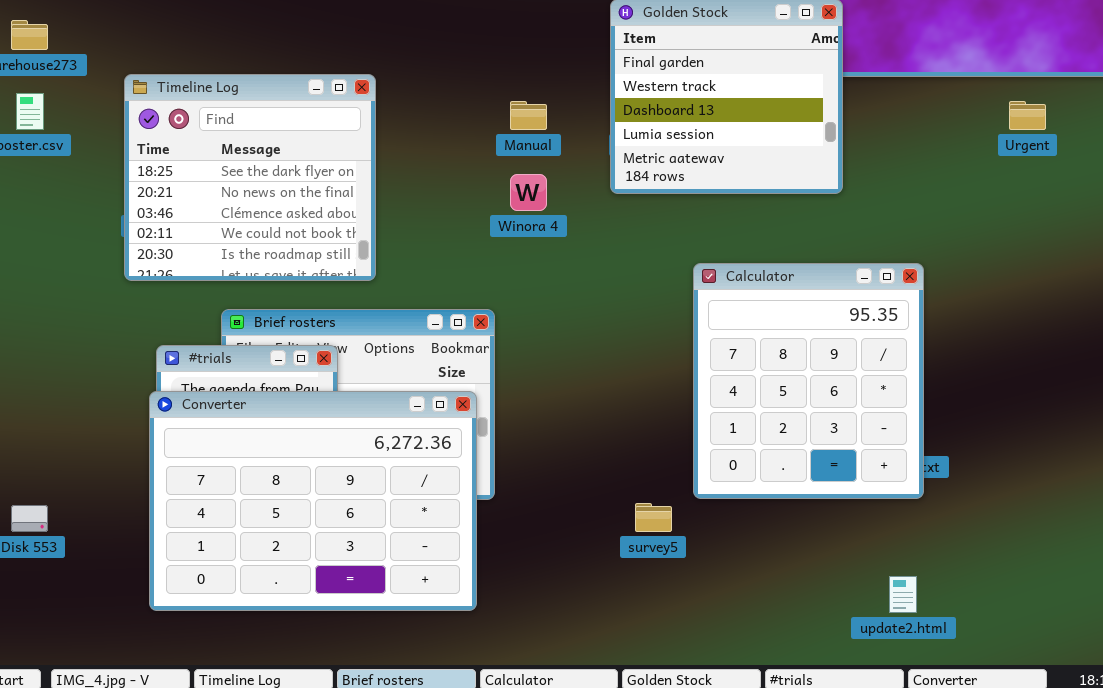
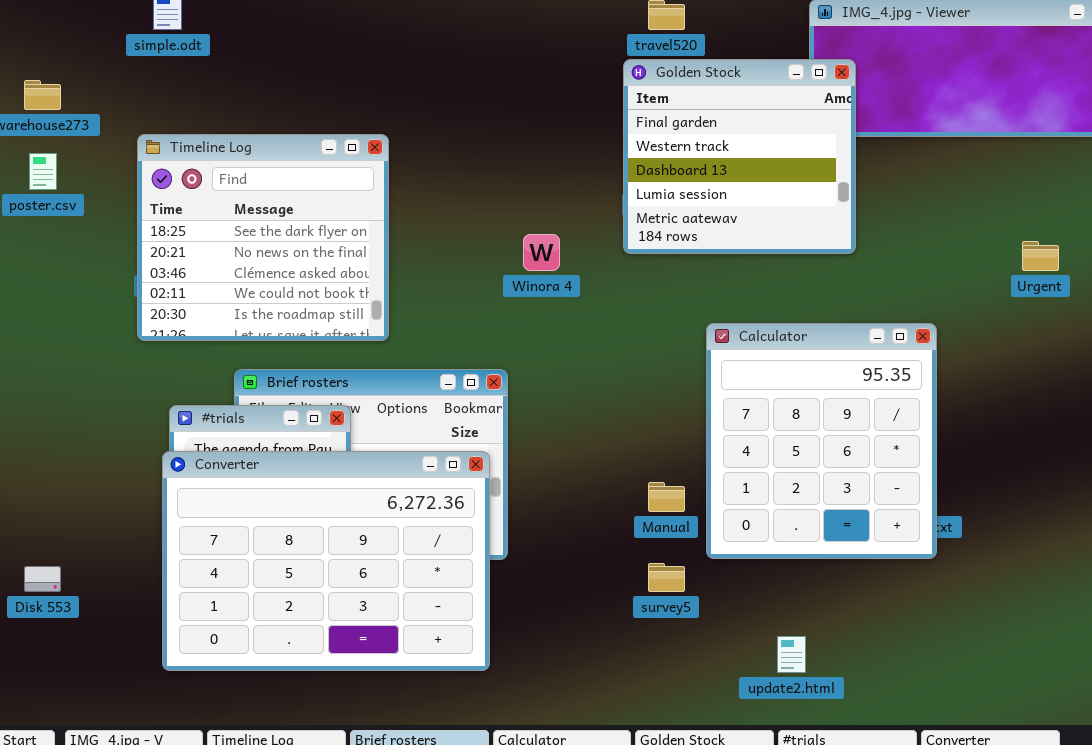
Manual: [510,101,547,130] -> [648,482,685,512], moved
Urgent: [1009,101,1046,130] -> [1022,241,1059,271], moved
update2.html: [889,576,917,613] -> [777,636,806,673], moved

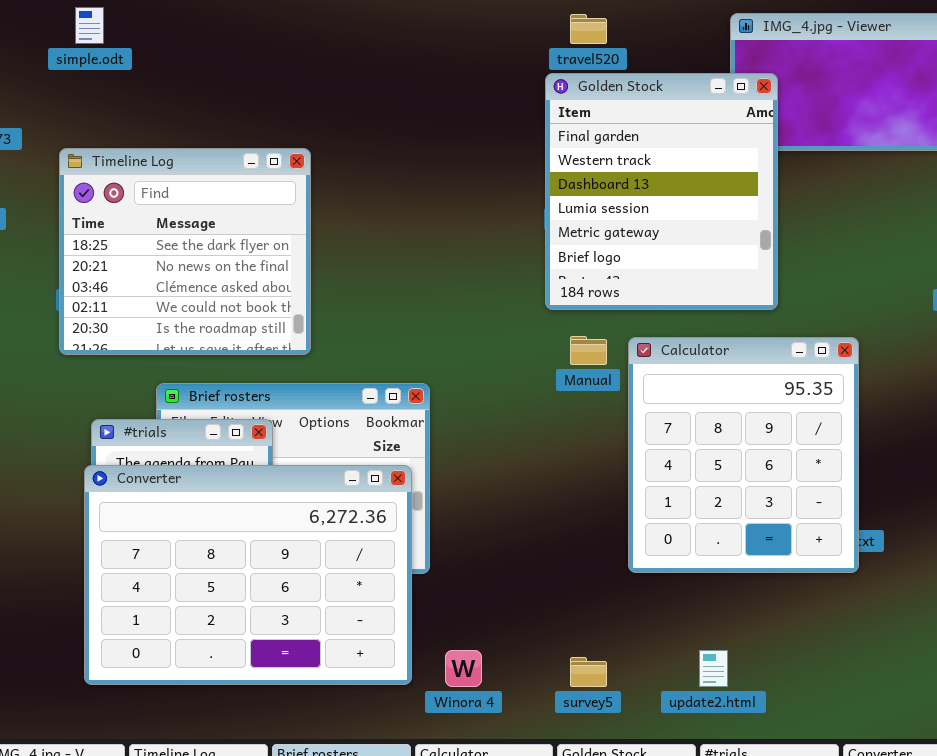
Golden Stock: [623,59,856,254] -> [545,73,778,310], resized
Winora 4: [523,234,560,271] -> [445,650,482,687], moved
Manual: [648,482,685,512] -> [570,336,607,365], moved
survey5: [648,563,685,592] -> [570,657,607,687], moved

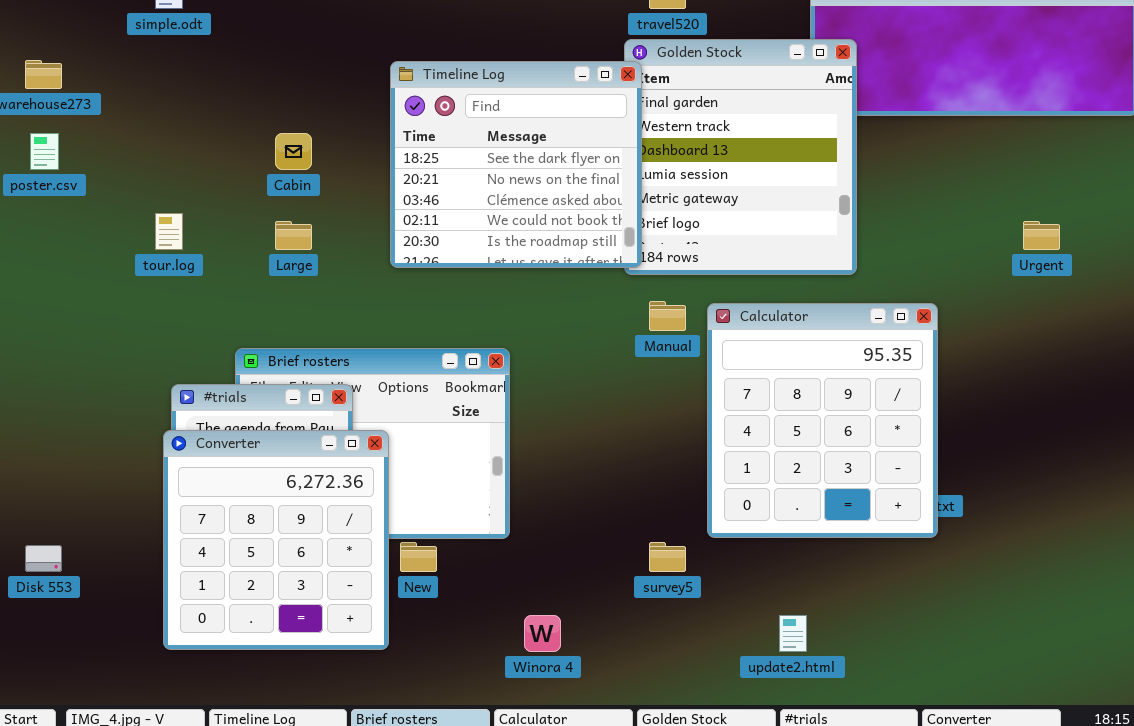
Timeline Log: [59,148,311,355] -> [390,61,642,268], moved
Converter: [84,465,412,685] -> [163,430,389,650], resized
survey5: [570,657,607,687] -> [649,542,686,572], moved

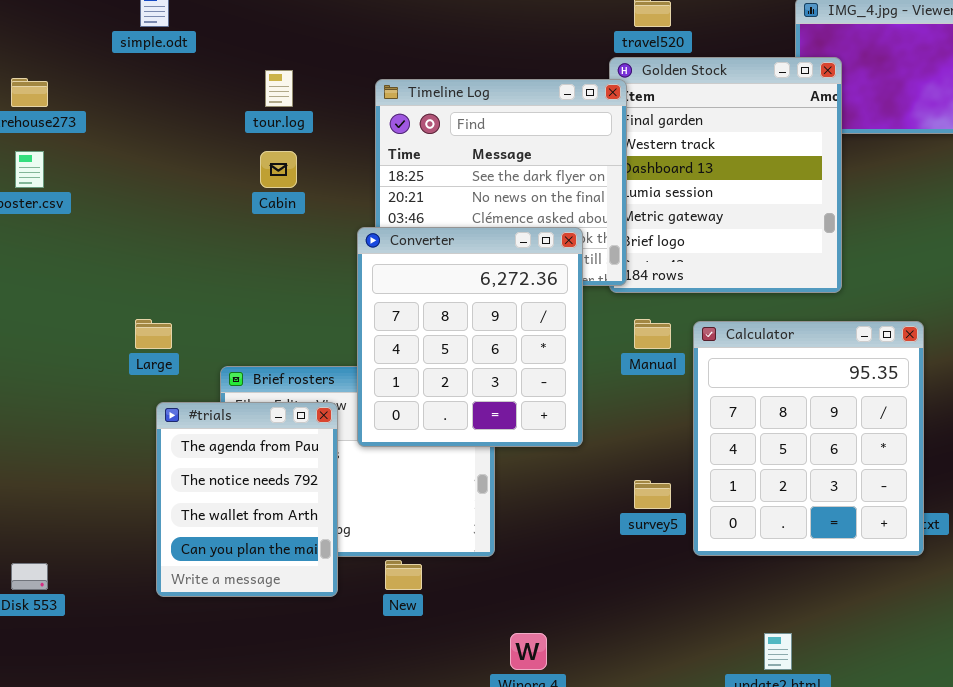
tour.log: [155,213,183,250] -> [265,70,293,107], moved
Large: [275,221,312,250] -> [135,319,172,349], moved
Converter: [163,430,389,650] -> [357,227,583,447], moved
survey5: [649,542,686,572] -> [634,480,671,509], moved

